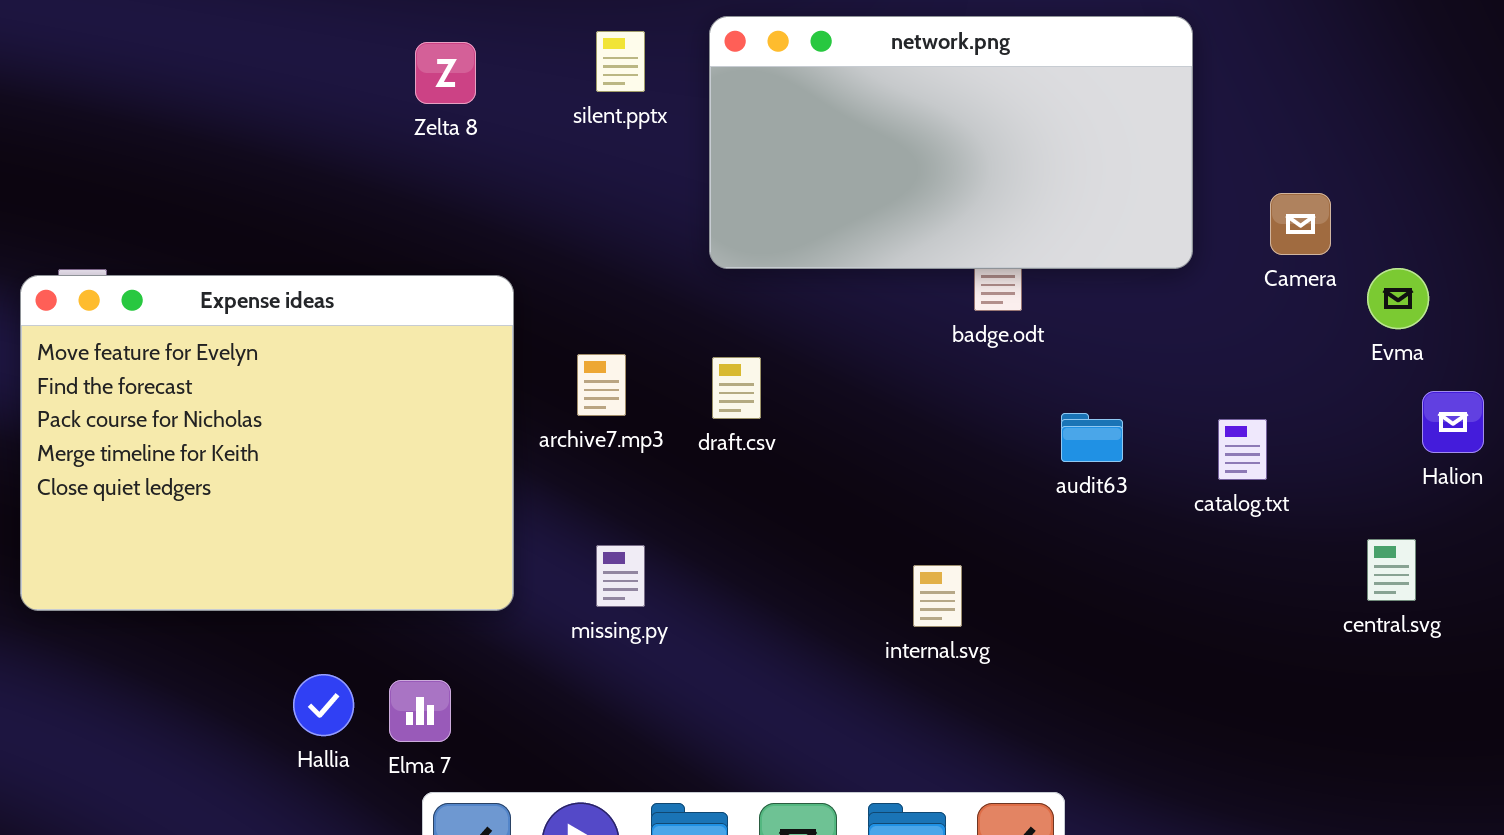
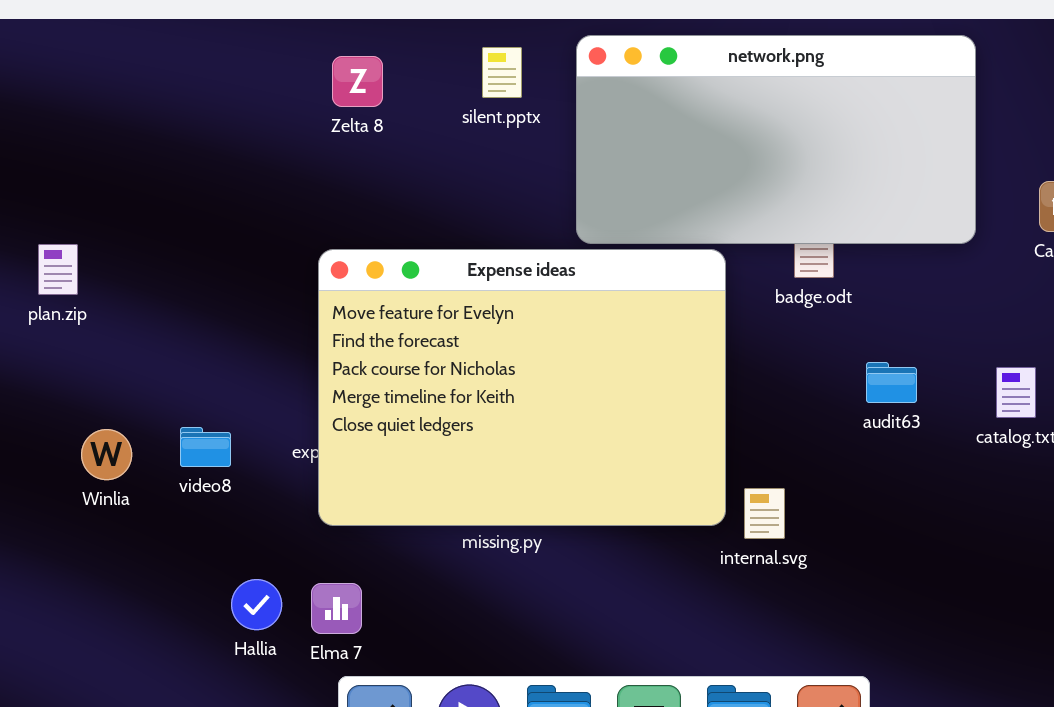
Expense ideas: [20,275,514,611] -> [318,249,726,526], moved

